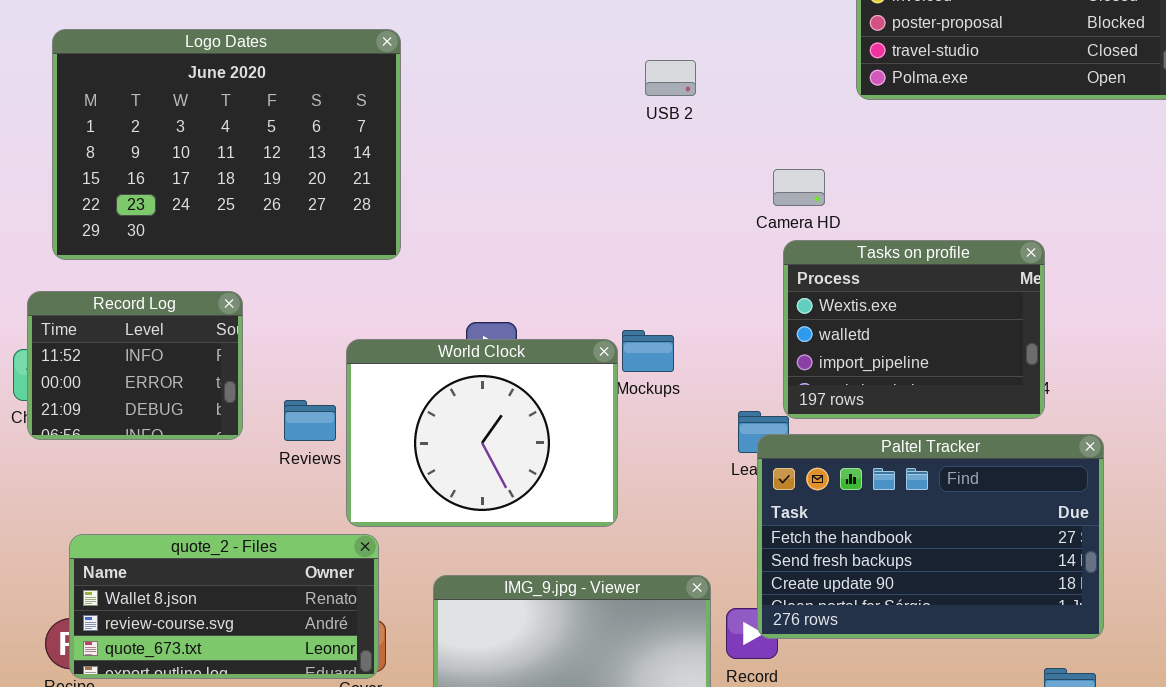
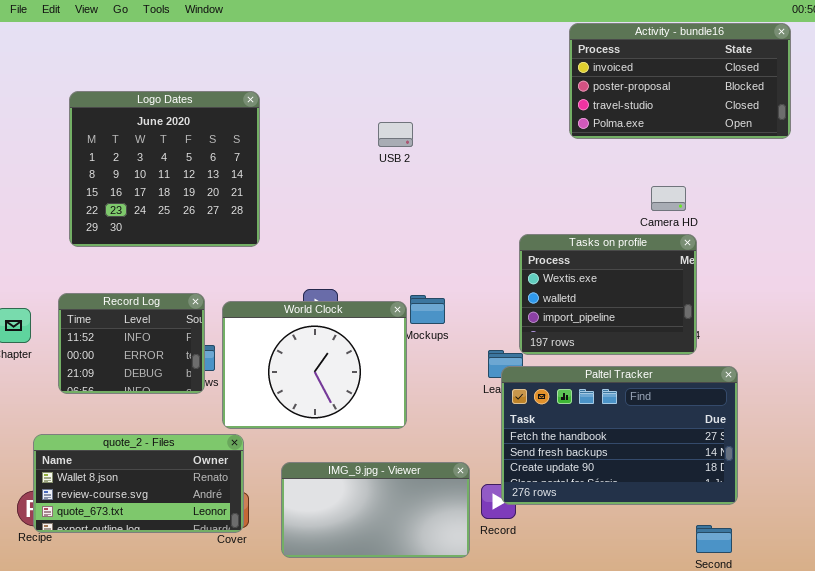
Logo Dates: [52,29,401,260] -> [69,91,260,247], resized
USB 2: [645,60,696,96] -> [378,122,413,147], moved
Camera HD: [773,169,825,206] -> [651,186,686,211], moved
Record Log: [27,291,243,440] -> [58,293,205,394], moved

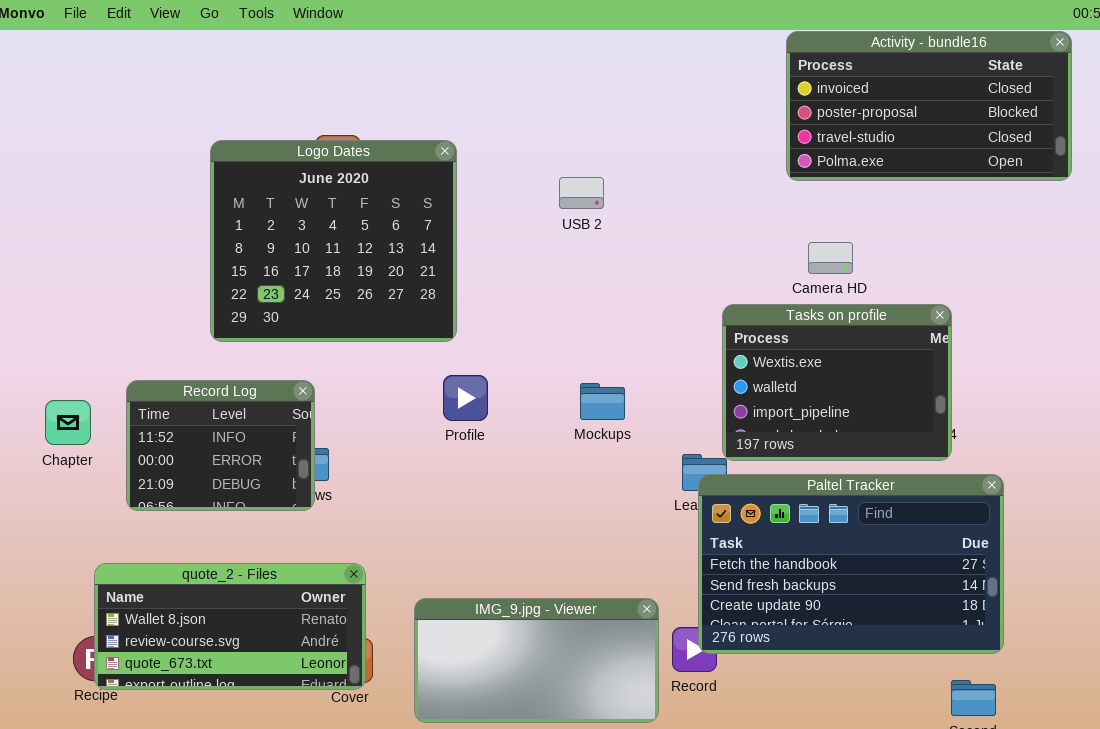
Logo Dates: [69,91,260,247] -> [210,140,457,342], moved
USB 2: [378,122,413,147] -> [559,177,604,209], moved
Camera HD: [651,186,686,211] -> [808,242,853,274], moved
World Clock: [222,301,407,429] -> none, closed

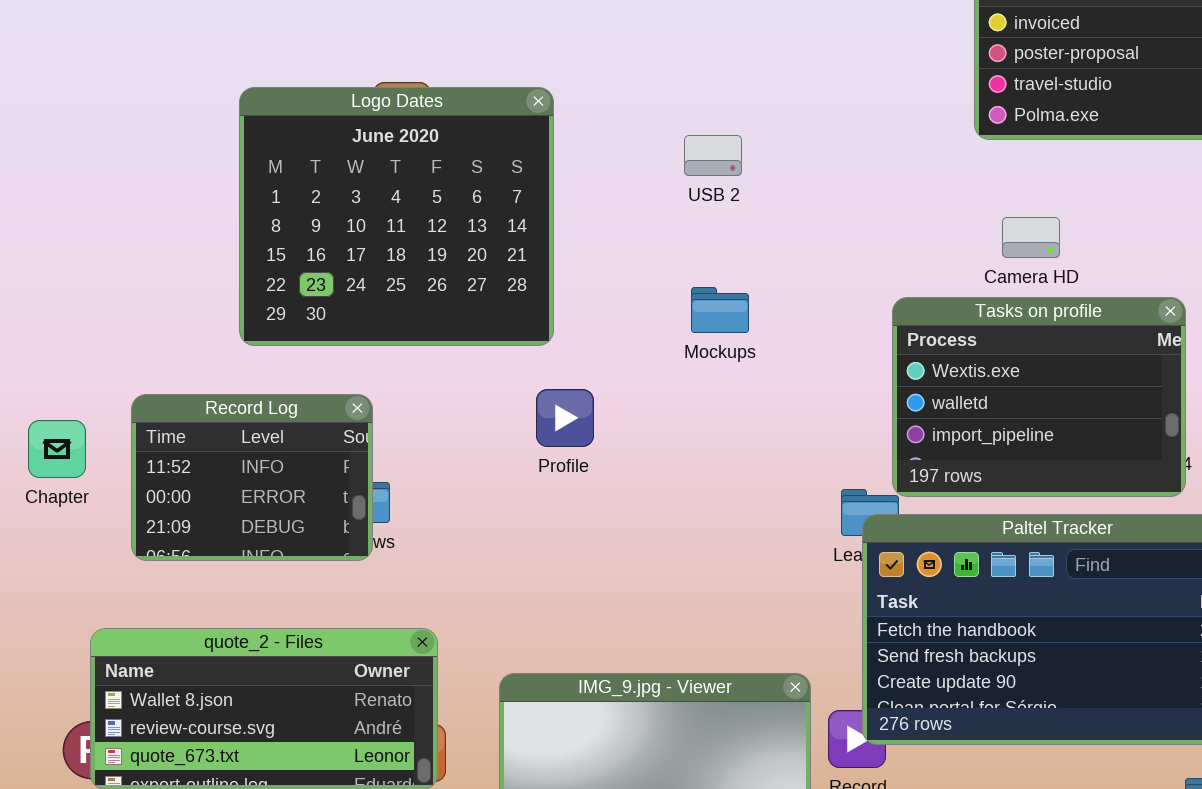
Mockups: [580,383,625,420] -> [691,287,749,333], moved

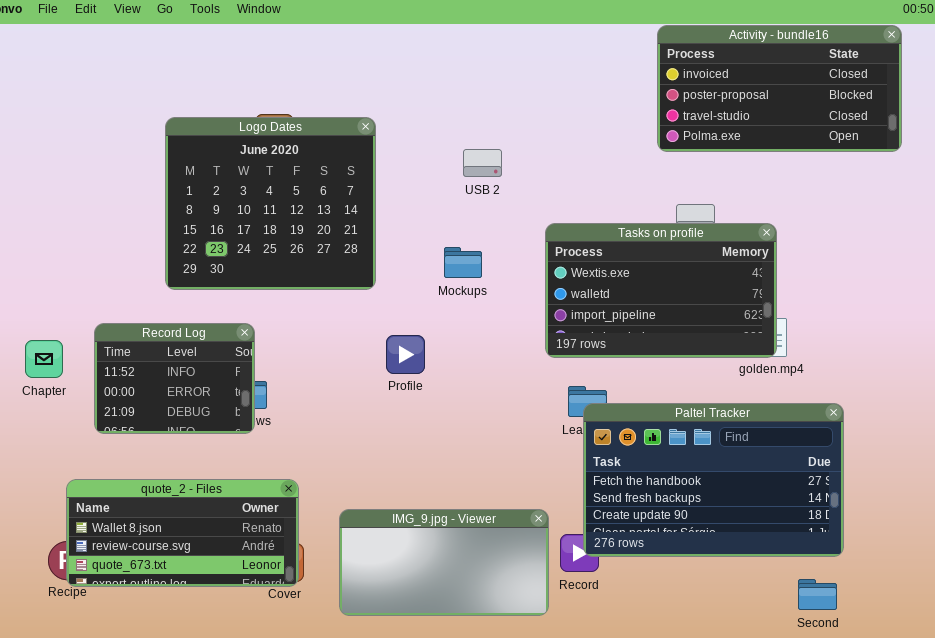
Mockups: [691,287,749,333] -> [444,247,482,278], moved
Tasks on profile: [892,297,1186,497] -> [545,223,777,358], moved, resized
Profile: [536,389,594,447] -> [386,335,425,374], moved

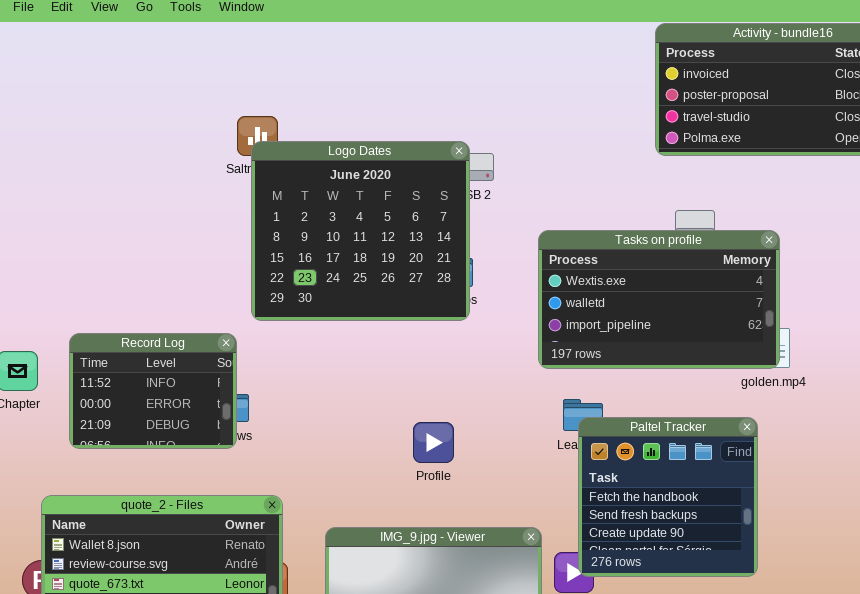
Logo Dates: [165,117,376,290] -> [251,141,470,321], moved
Profile: [386,335,425,374] -> [413,422,454,463], moved
Paltel Tracker: [583,403,844,557] -> [578,417,758,577], resized

